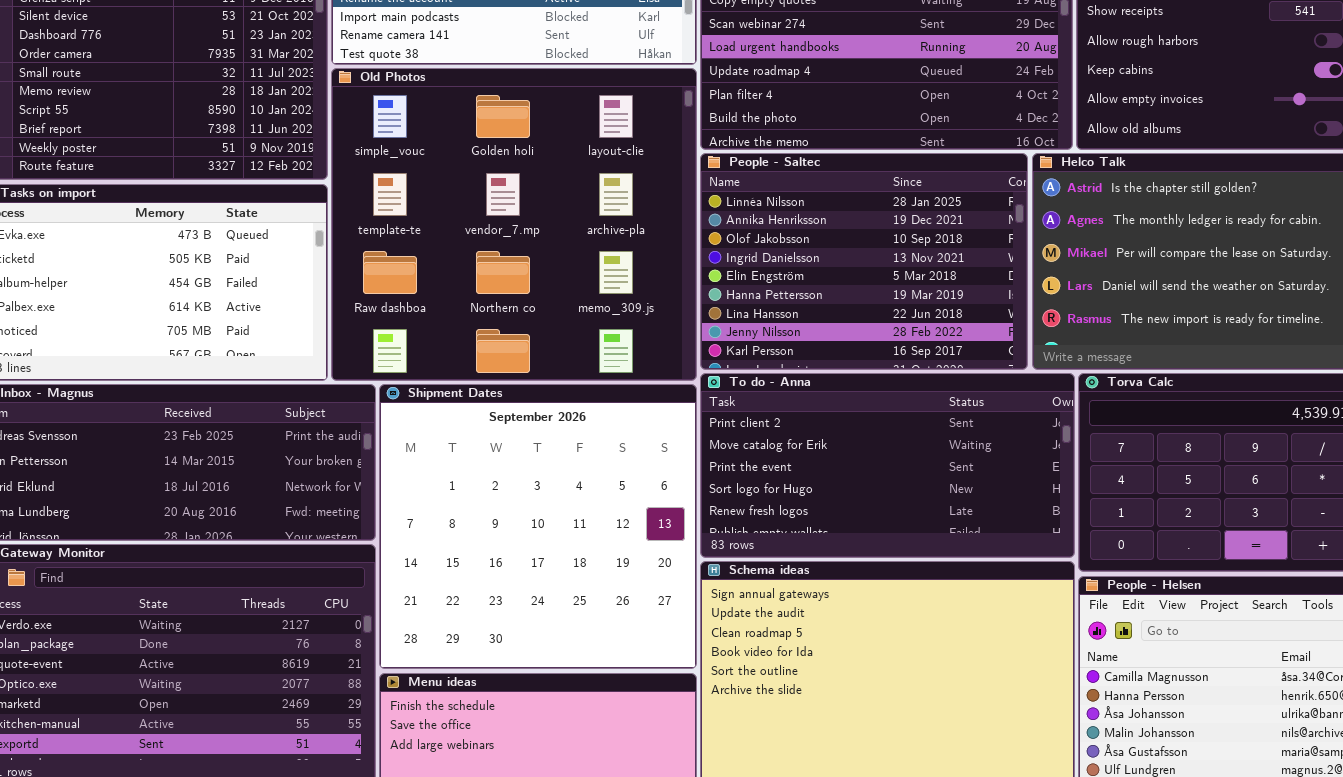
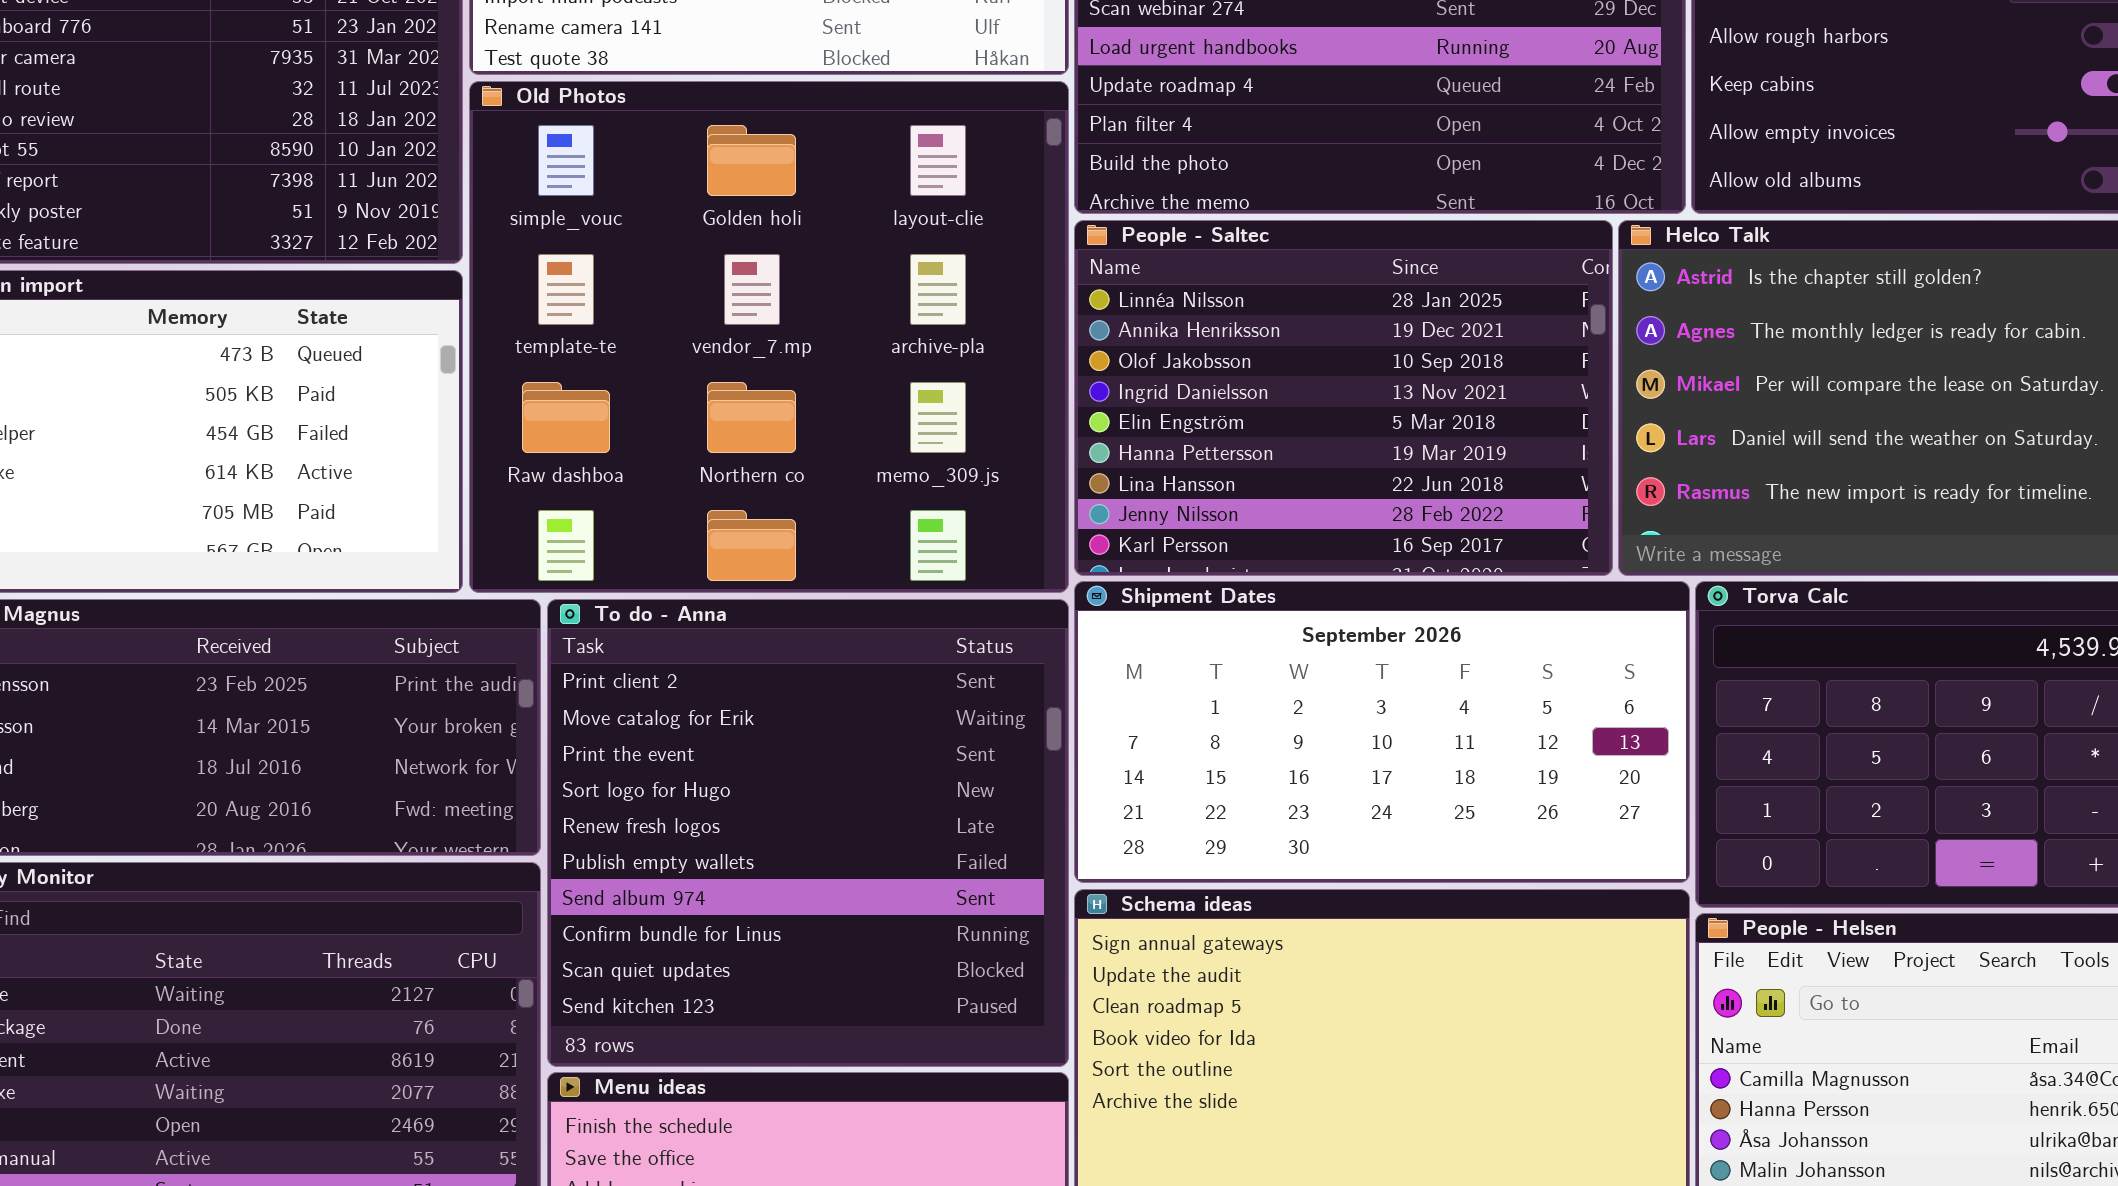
To do - Anna: [700,373,1075,558] -> [547,599,1069,1067], moved, resized
Shipment Dates: [379,384,697,669] -> [1074,581,1690,883], moved, resized

